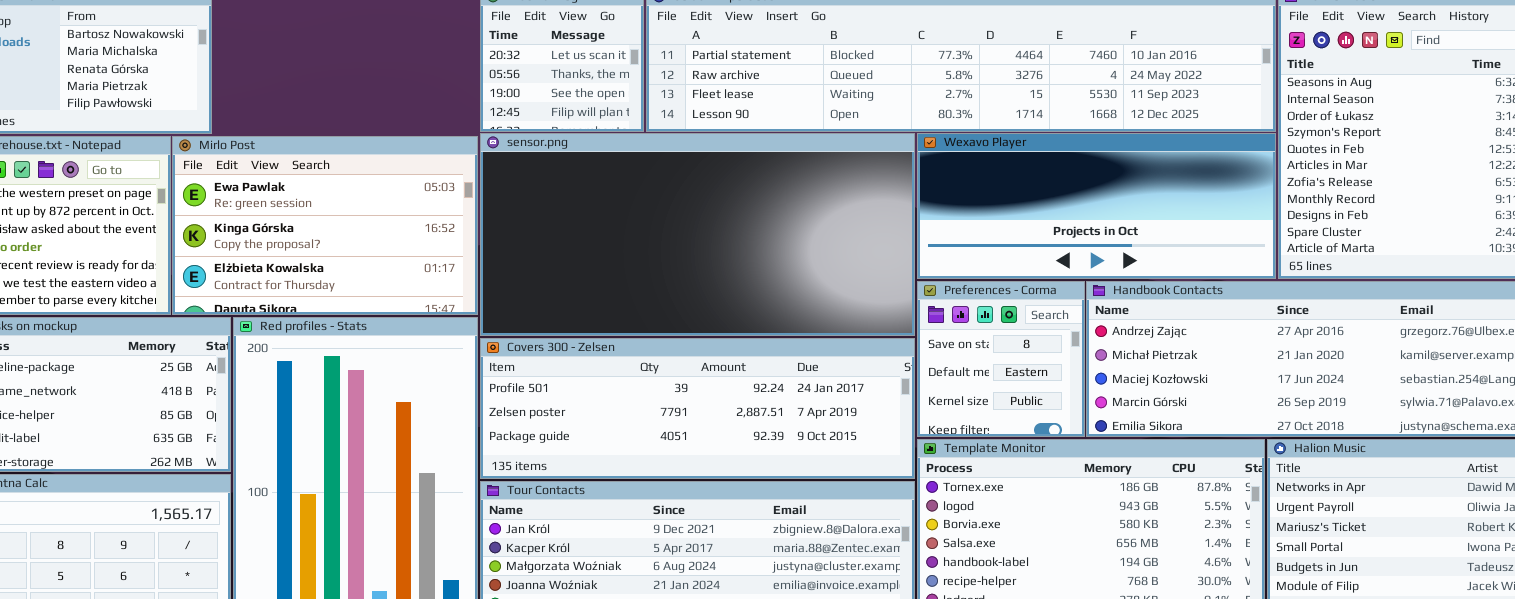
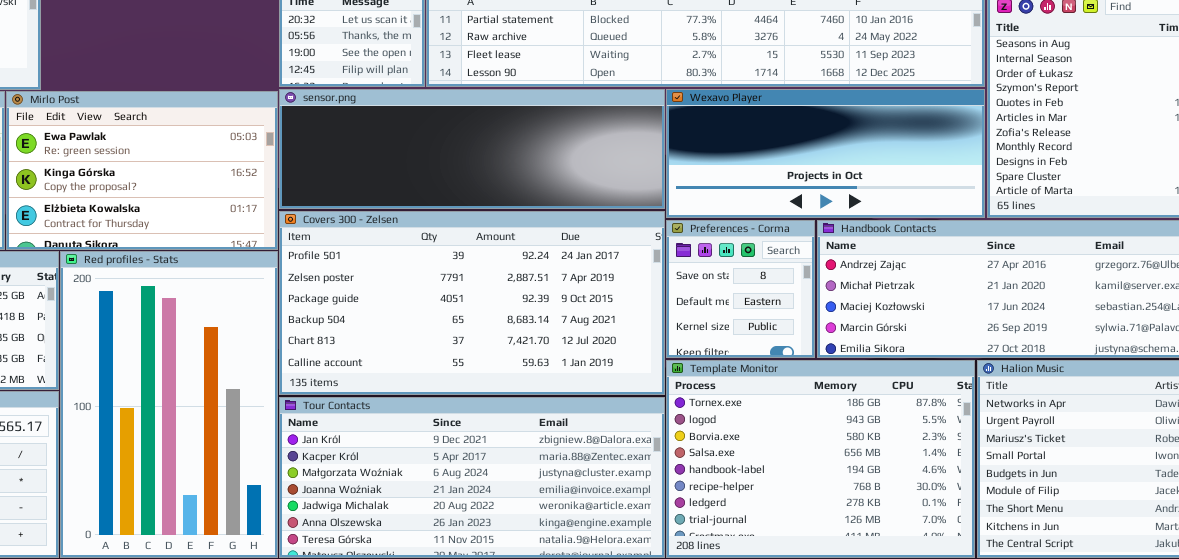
sensor.png: [480,133,915,336] -> [279,89,665,209], resized
Covers 300 - Zelsen: [480,338,915,479] -> [279,211,665,395], resized

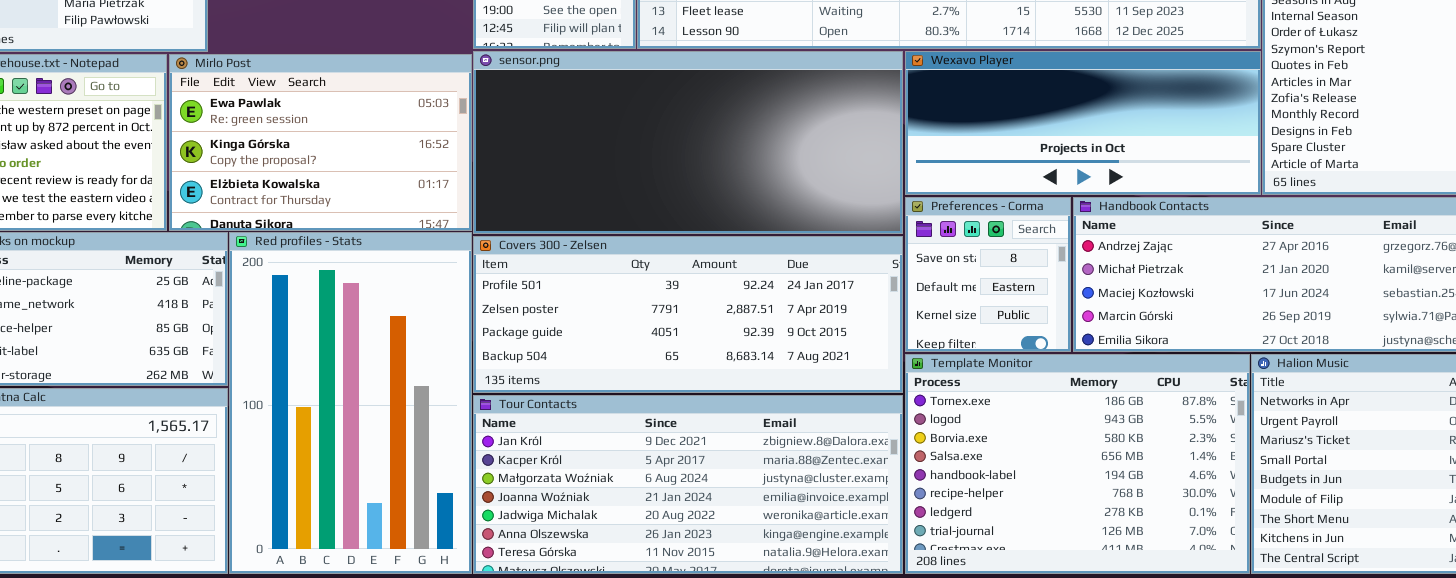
sensor.png: [279,89,665,209] -> [473,51,903,234], resized
Covers 300 - Zelsen: [279,211,665,395] -> [473,236,903,393], resized

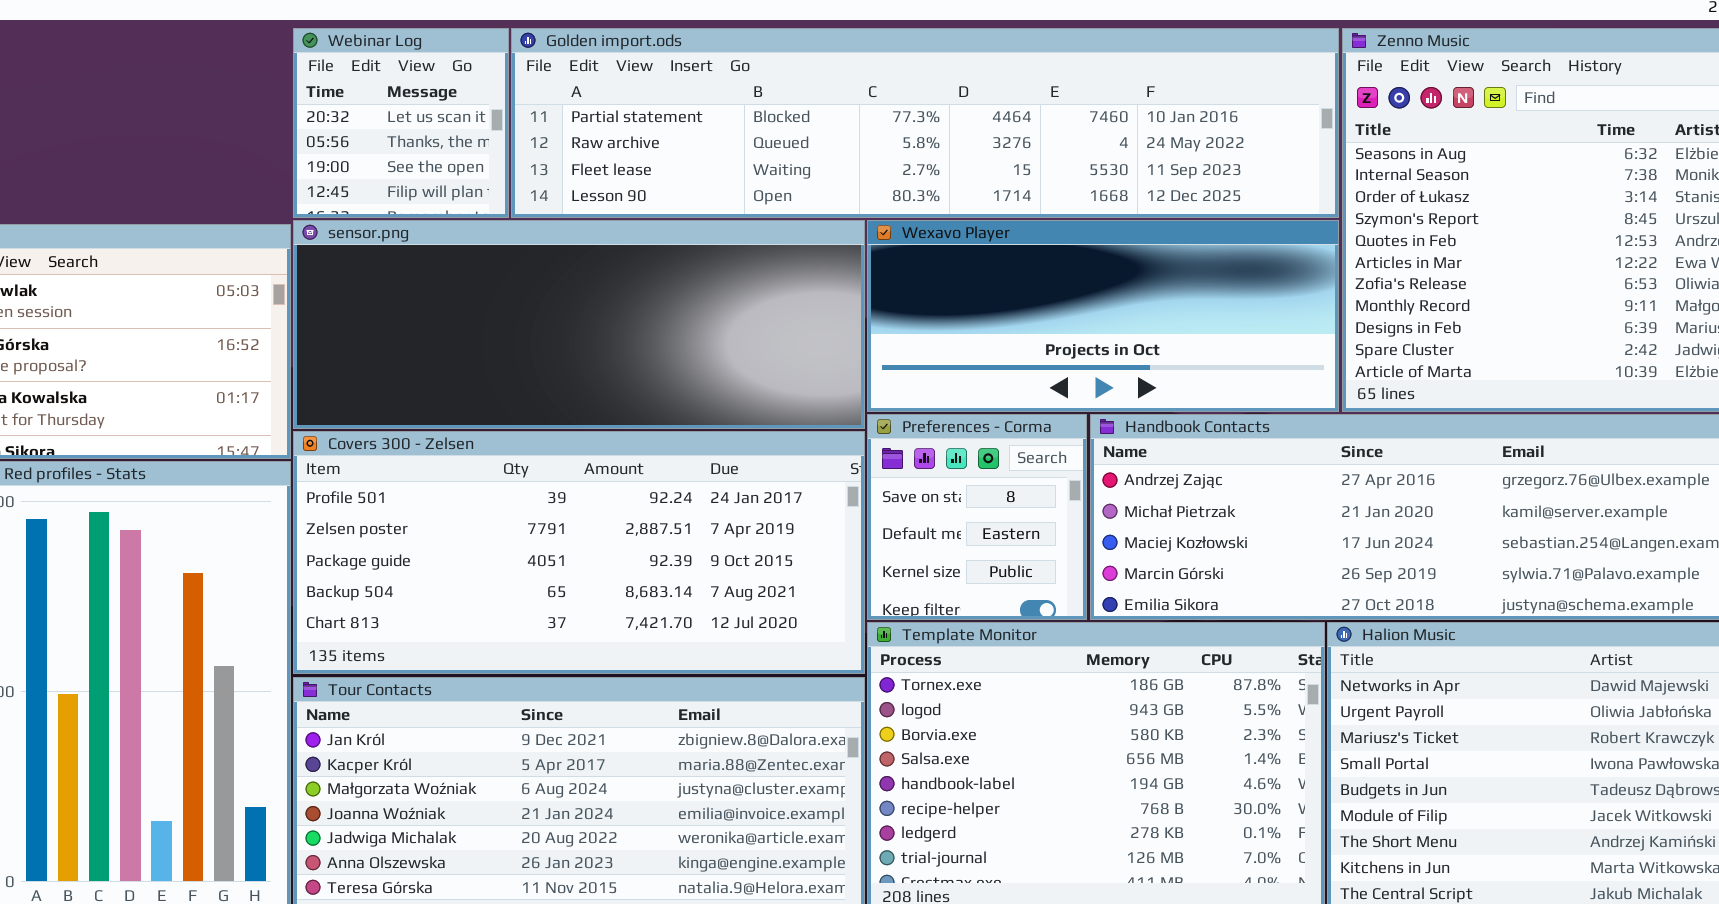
sensor.png: [473,51,903,234] -> [293,220,865,429], resized
Covers 300 - Zelsen: [473,236,903,393] -> [293,431,865,674], resized

